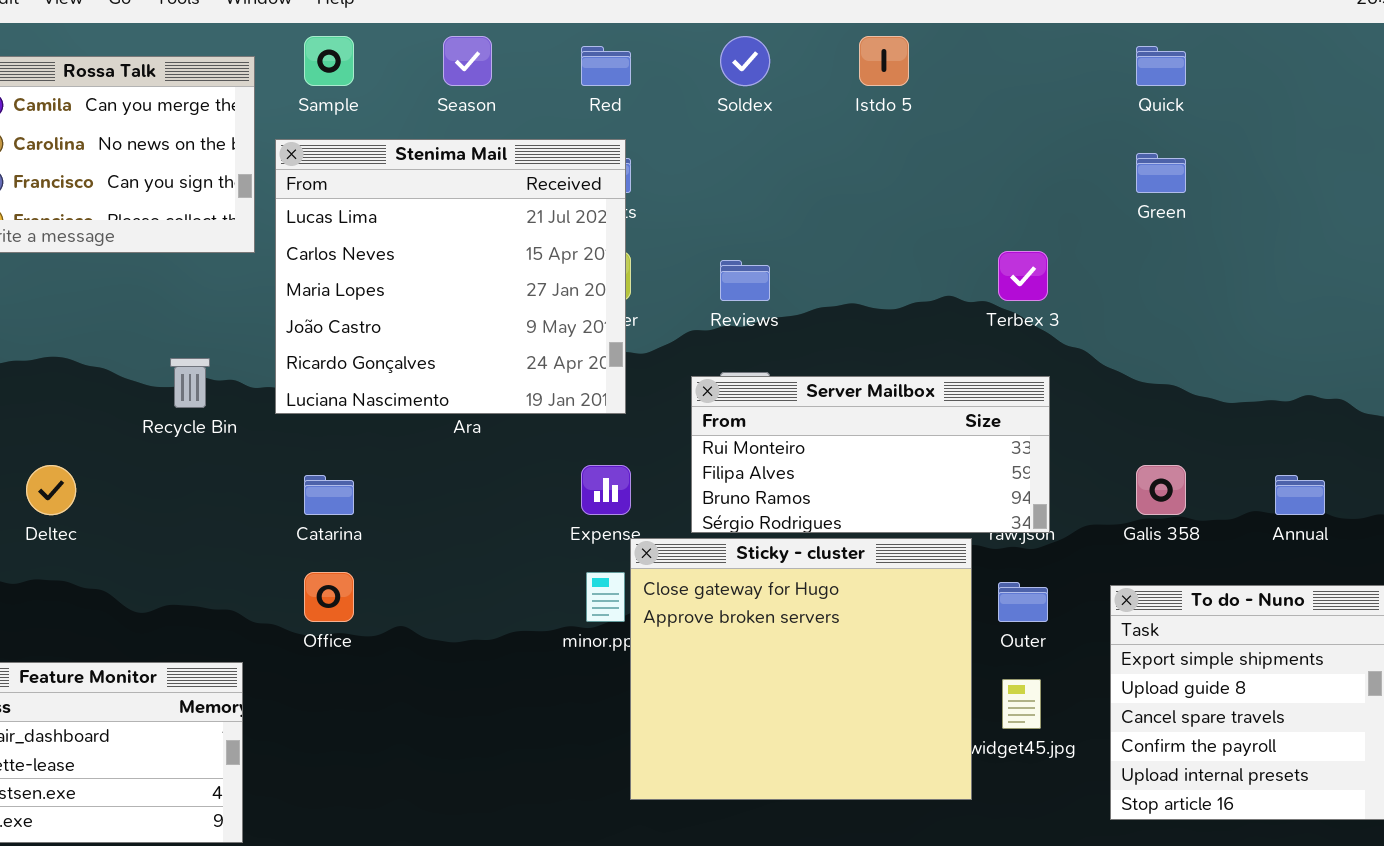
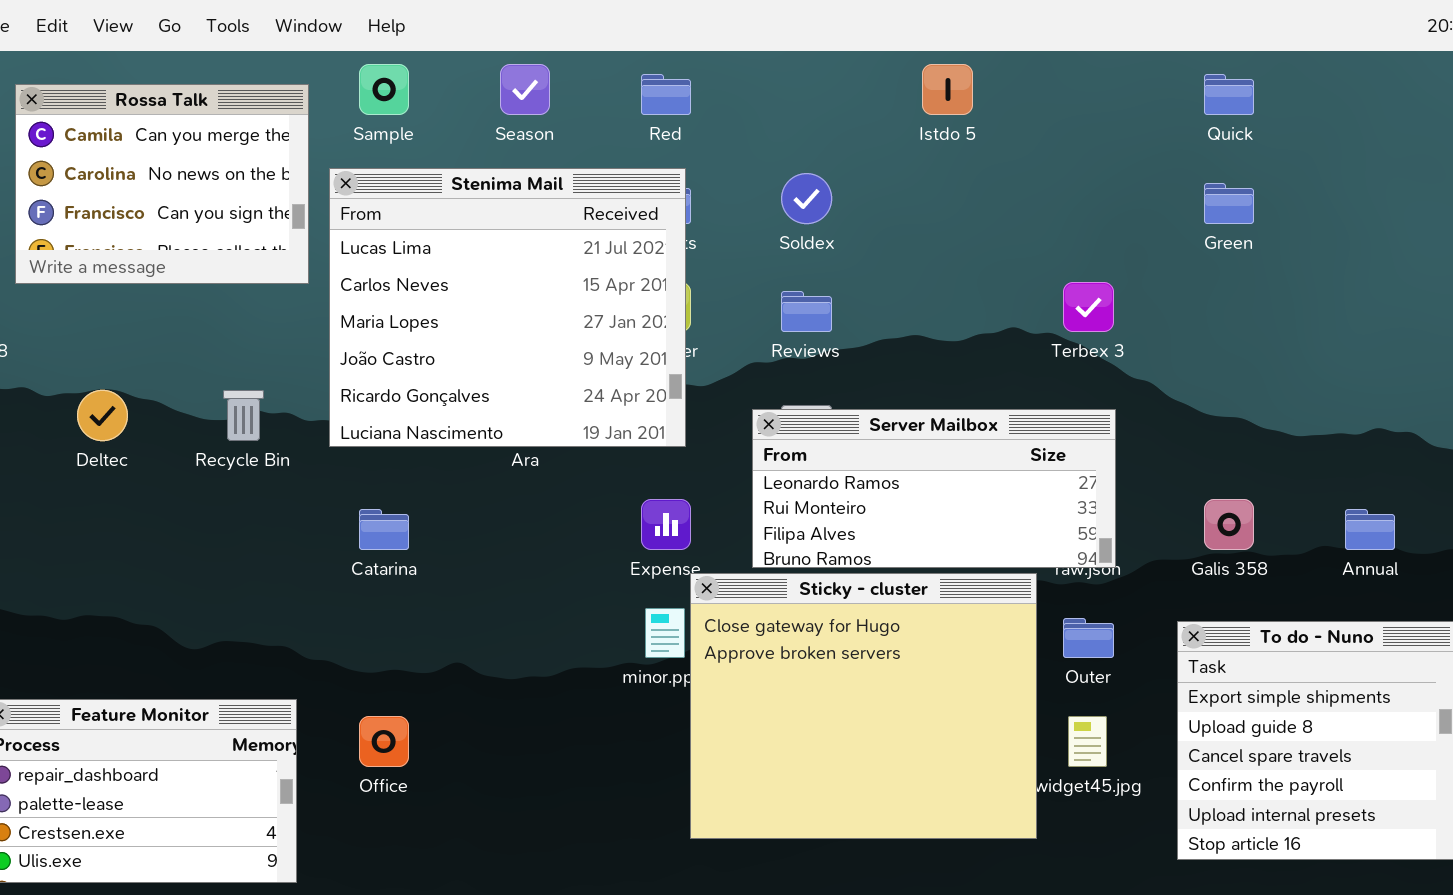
Soldex: [720,36,770,86] -> [781,173,832,224], moved
Server Mailbox: [691,376,1050,533] -> [752,409,1116,568], scrolled up 1 row
Deltec: [26,465,76,515] -> [77,390,128,441], moved
Office: [304,572,354,622] -> [359,716,409,767], moved

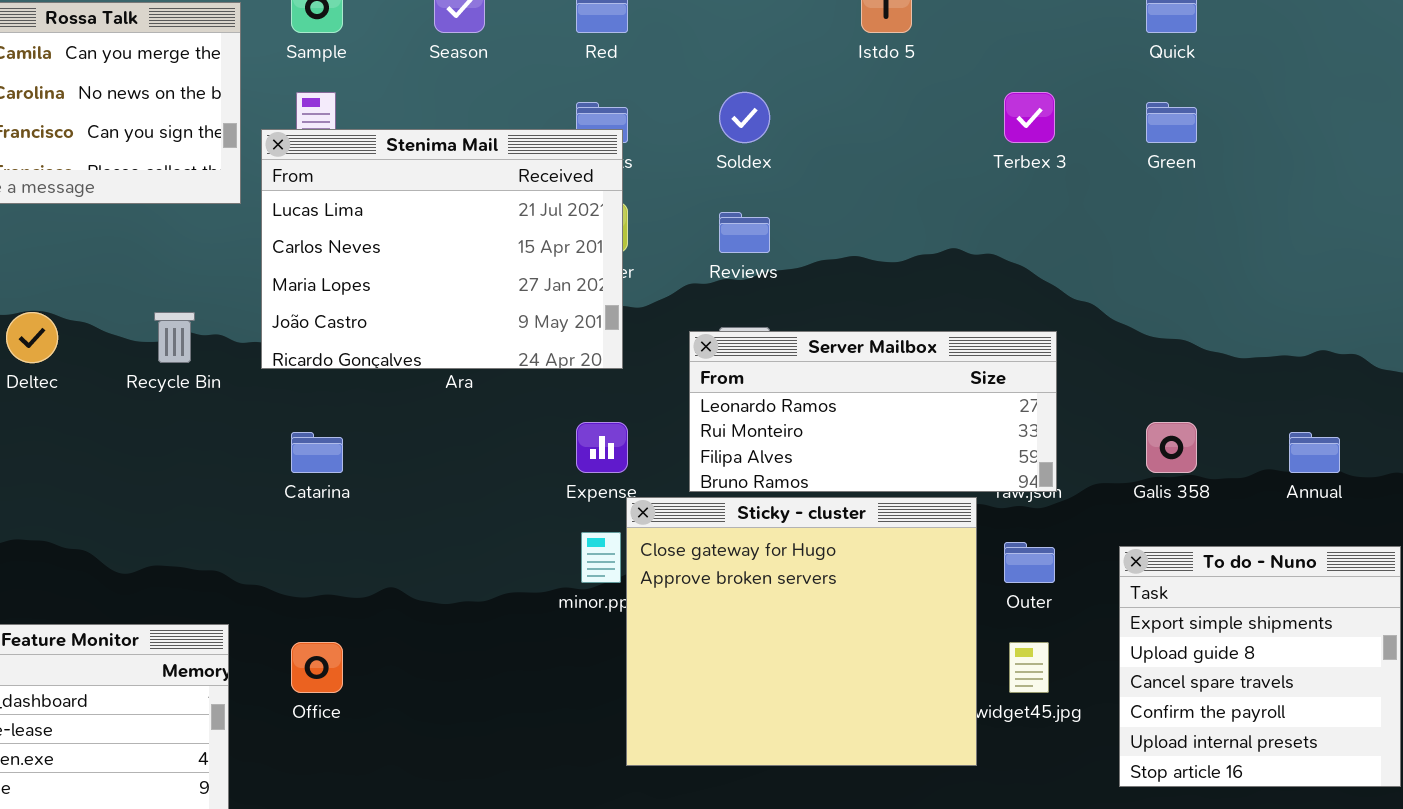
Stenima Mail: [329,168,686,447] -> [261,129,623,369], resized
Terbex 3: [1063,282,1114,332] -> [1004,92,1055,143], moved

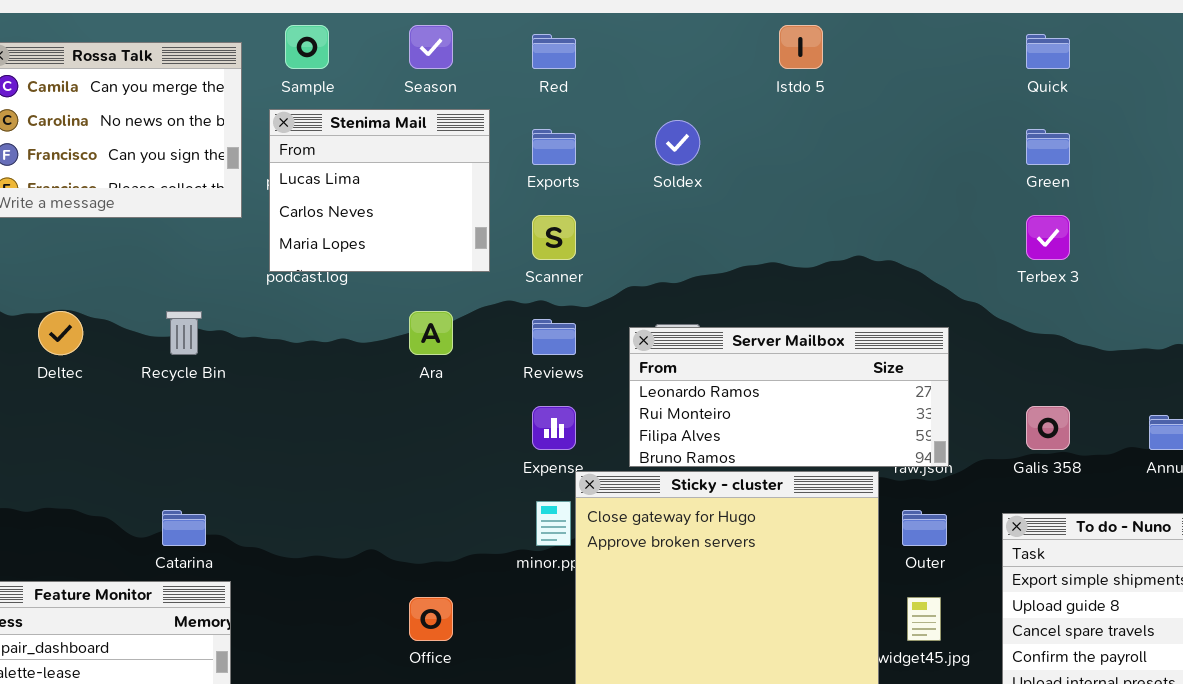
Terbex 3: [1004,92,1055,143] -> [1026,215,1070,260], moved
Stenima Mail: [261,129,623,369] -> [269,109,490,272], moved, resized
Reviews: [719,212,770,253] -> [532,319,576,355], moved
Catarina: [291,432,343,473] -> [162,510,206,546], moved
Office: [291,642,343,693] -> [409,597,453,641], moved

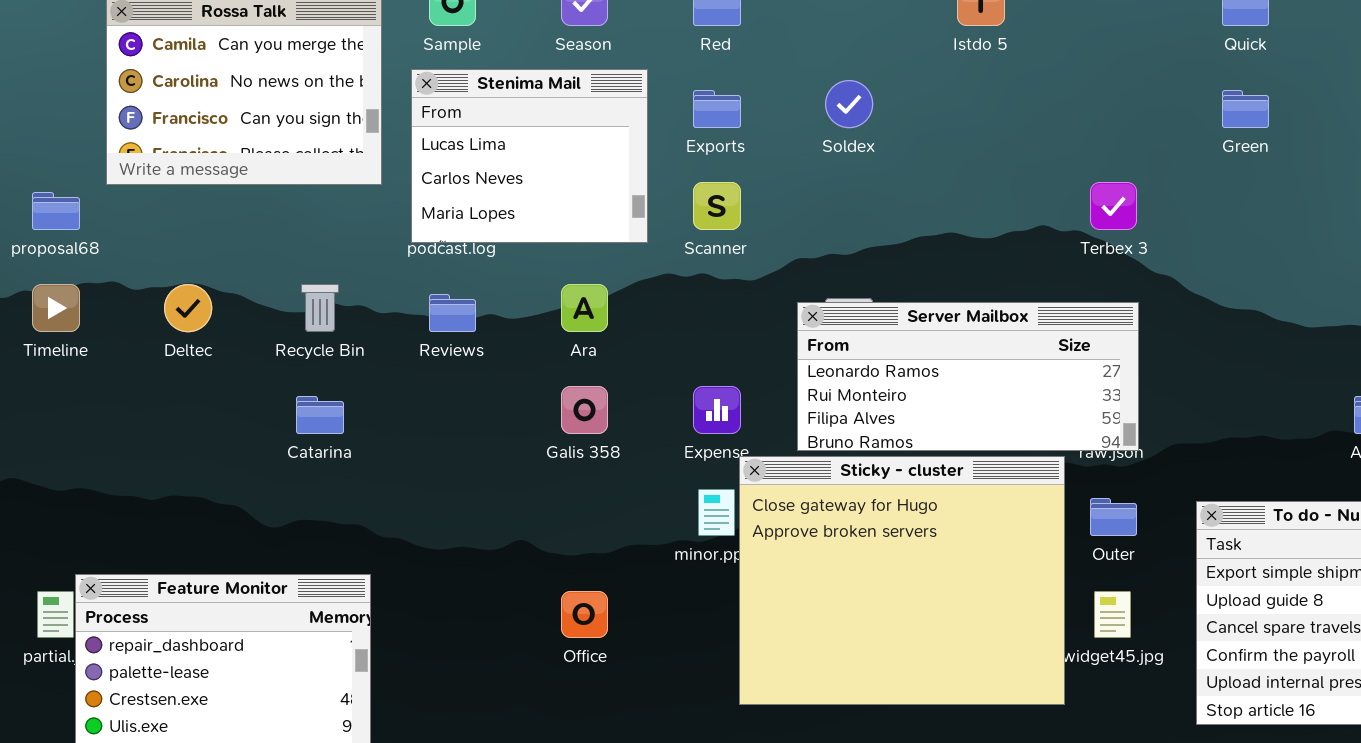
Terbex 3: [1026,215,1070,260] -> [1090,182,1137,230], moved
Reviews: [532,319,576,355] -> [429,294,476,332], moved
Galis 358: [1026,406,1070,450] -> [561,386,608,434], moved
Catarina: [162,510,206,546] -> [296,396,344,434], moved

